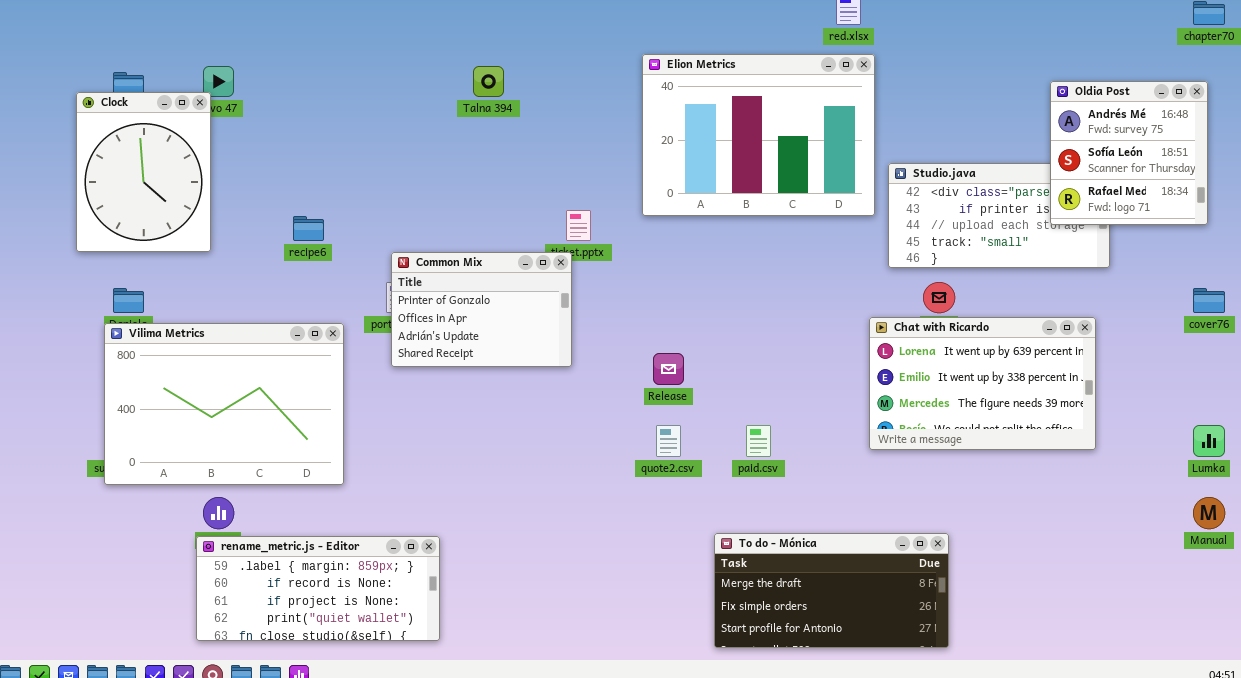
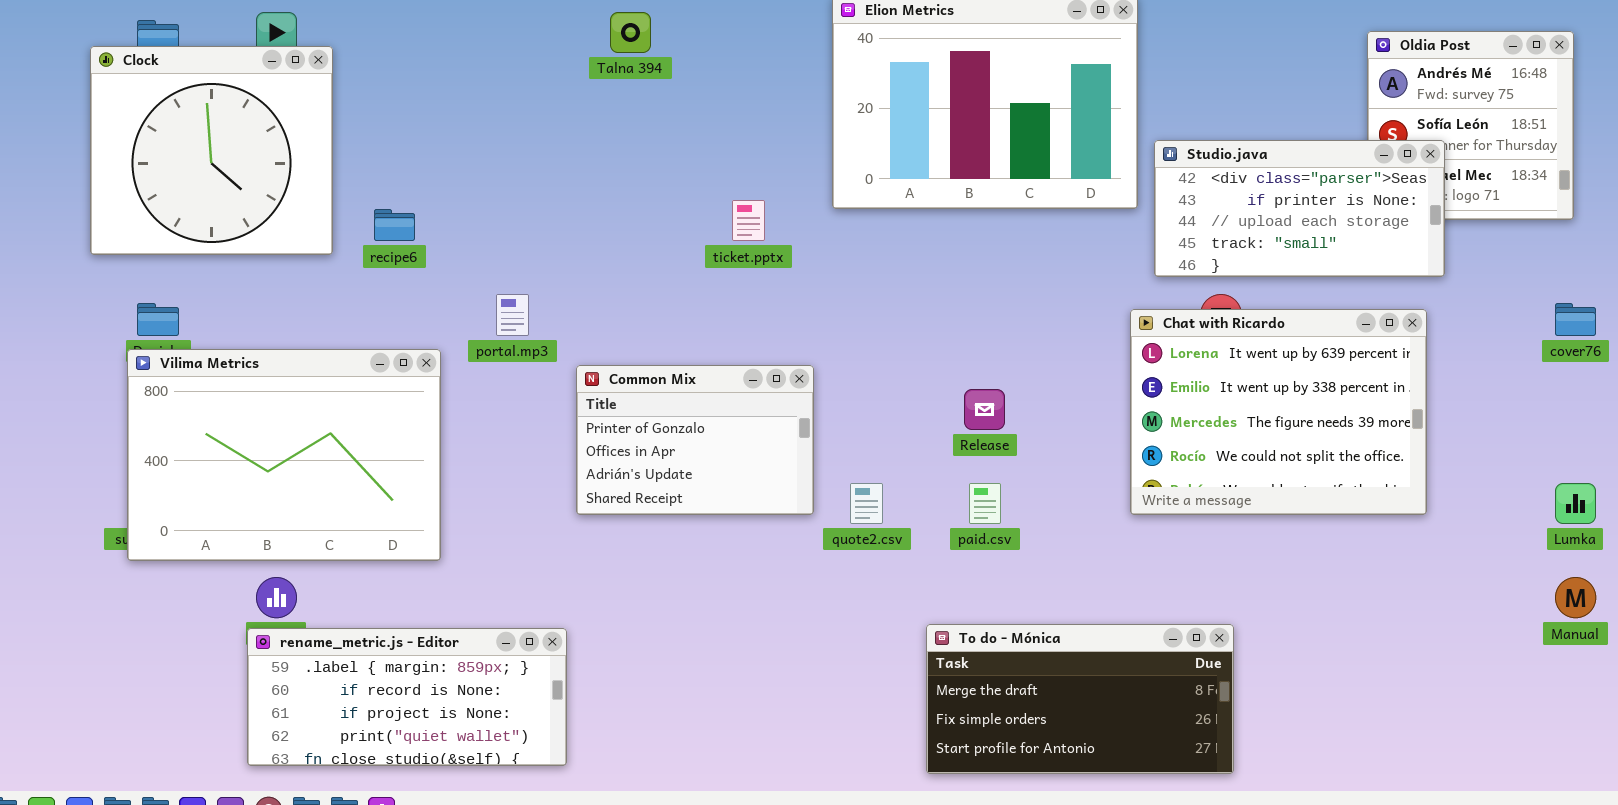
Clock: [76,92,211,252] -> [90,46,333,255], resized
Studio.java: [888,163,1110,268] -> [1154,140,1445,277], raised
Common Mix: [391,252,572,367] -> [576,365,814,515], moved
Chat with Ricardo: [869,317,1096,450] -> [1130,309,1427,515], resized
Release: [653,353,684,385] -> [964,389,1005,430], moved

